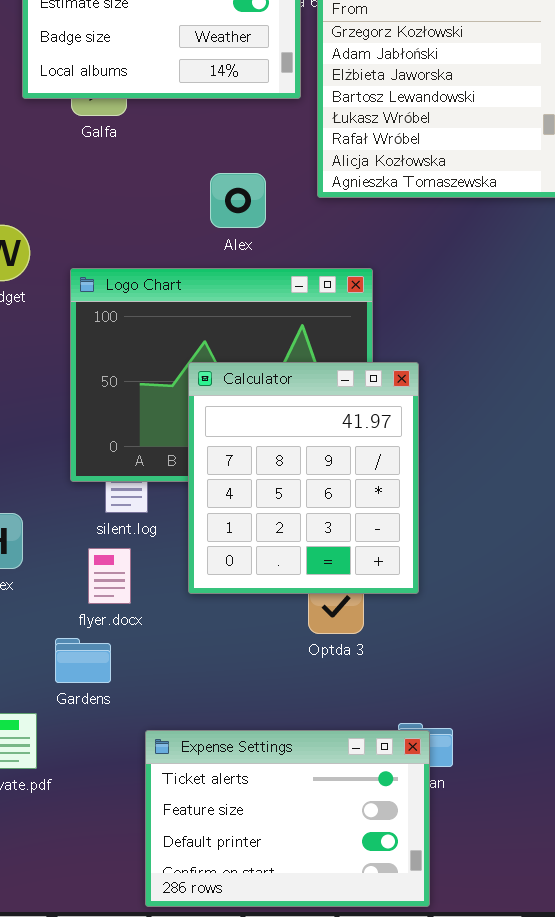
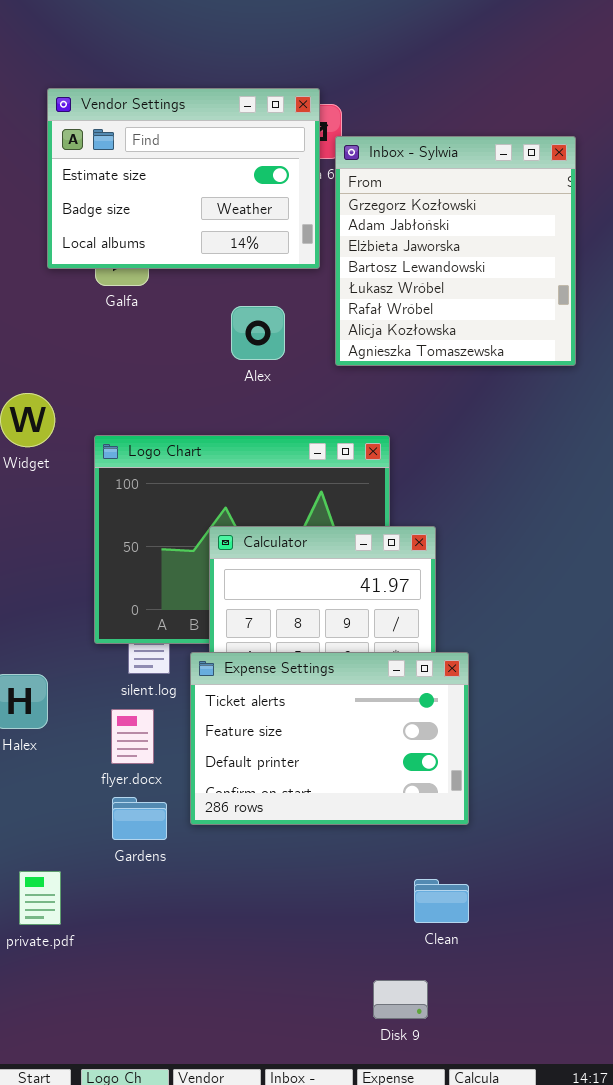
Alex: [210,173,266,228] -> [231,306,285,360], moved
Gardens: [55,638,111,683] -> [112,797,167,840], moved
Expense Settings: [145,730,430,907] -> [190,652,469,825], moved

